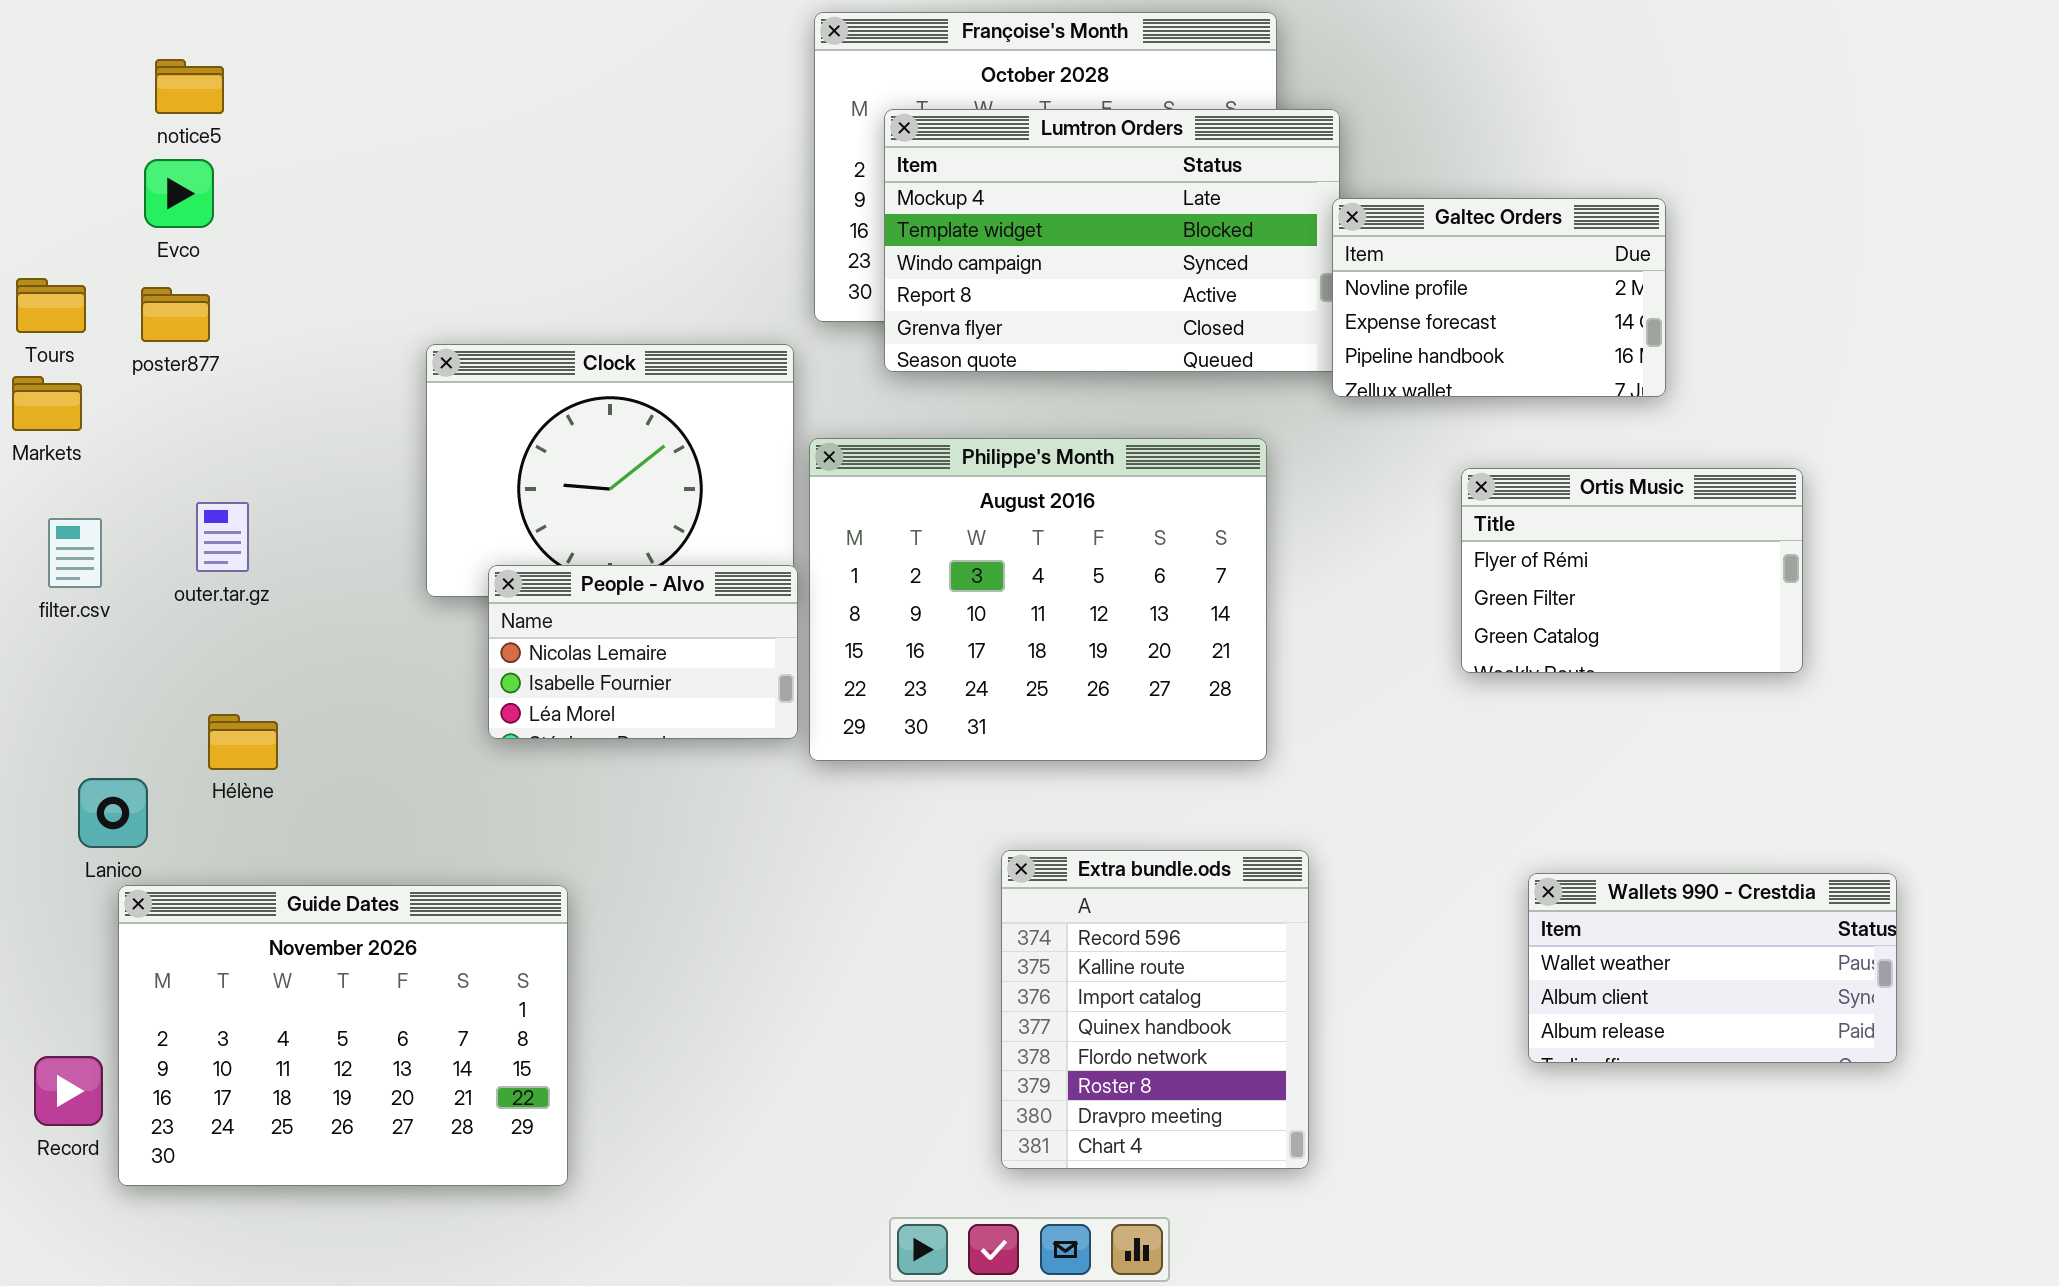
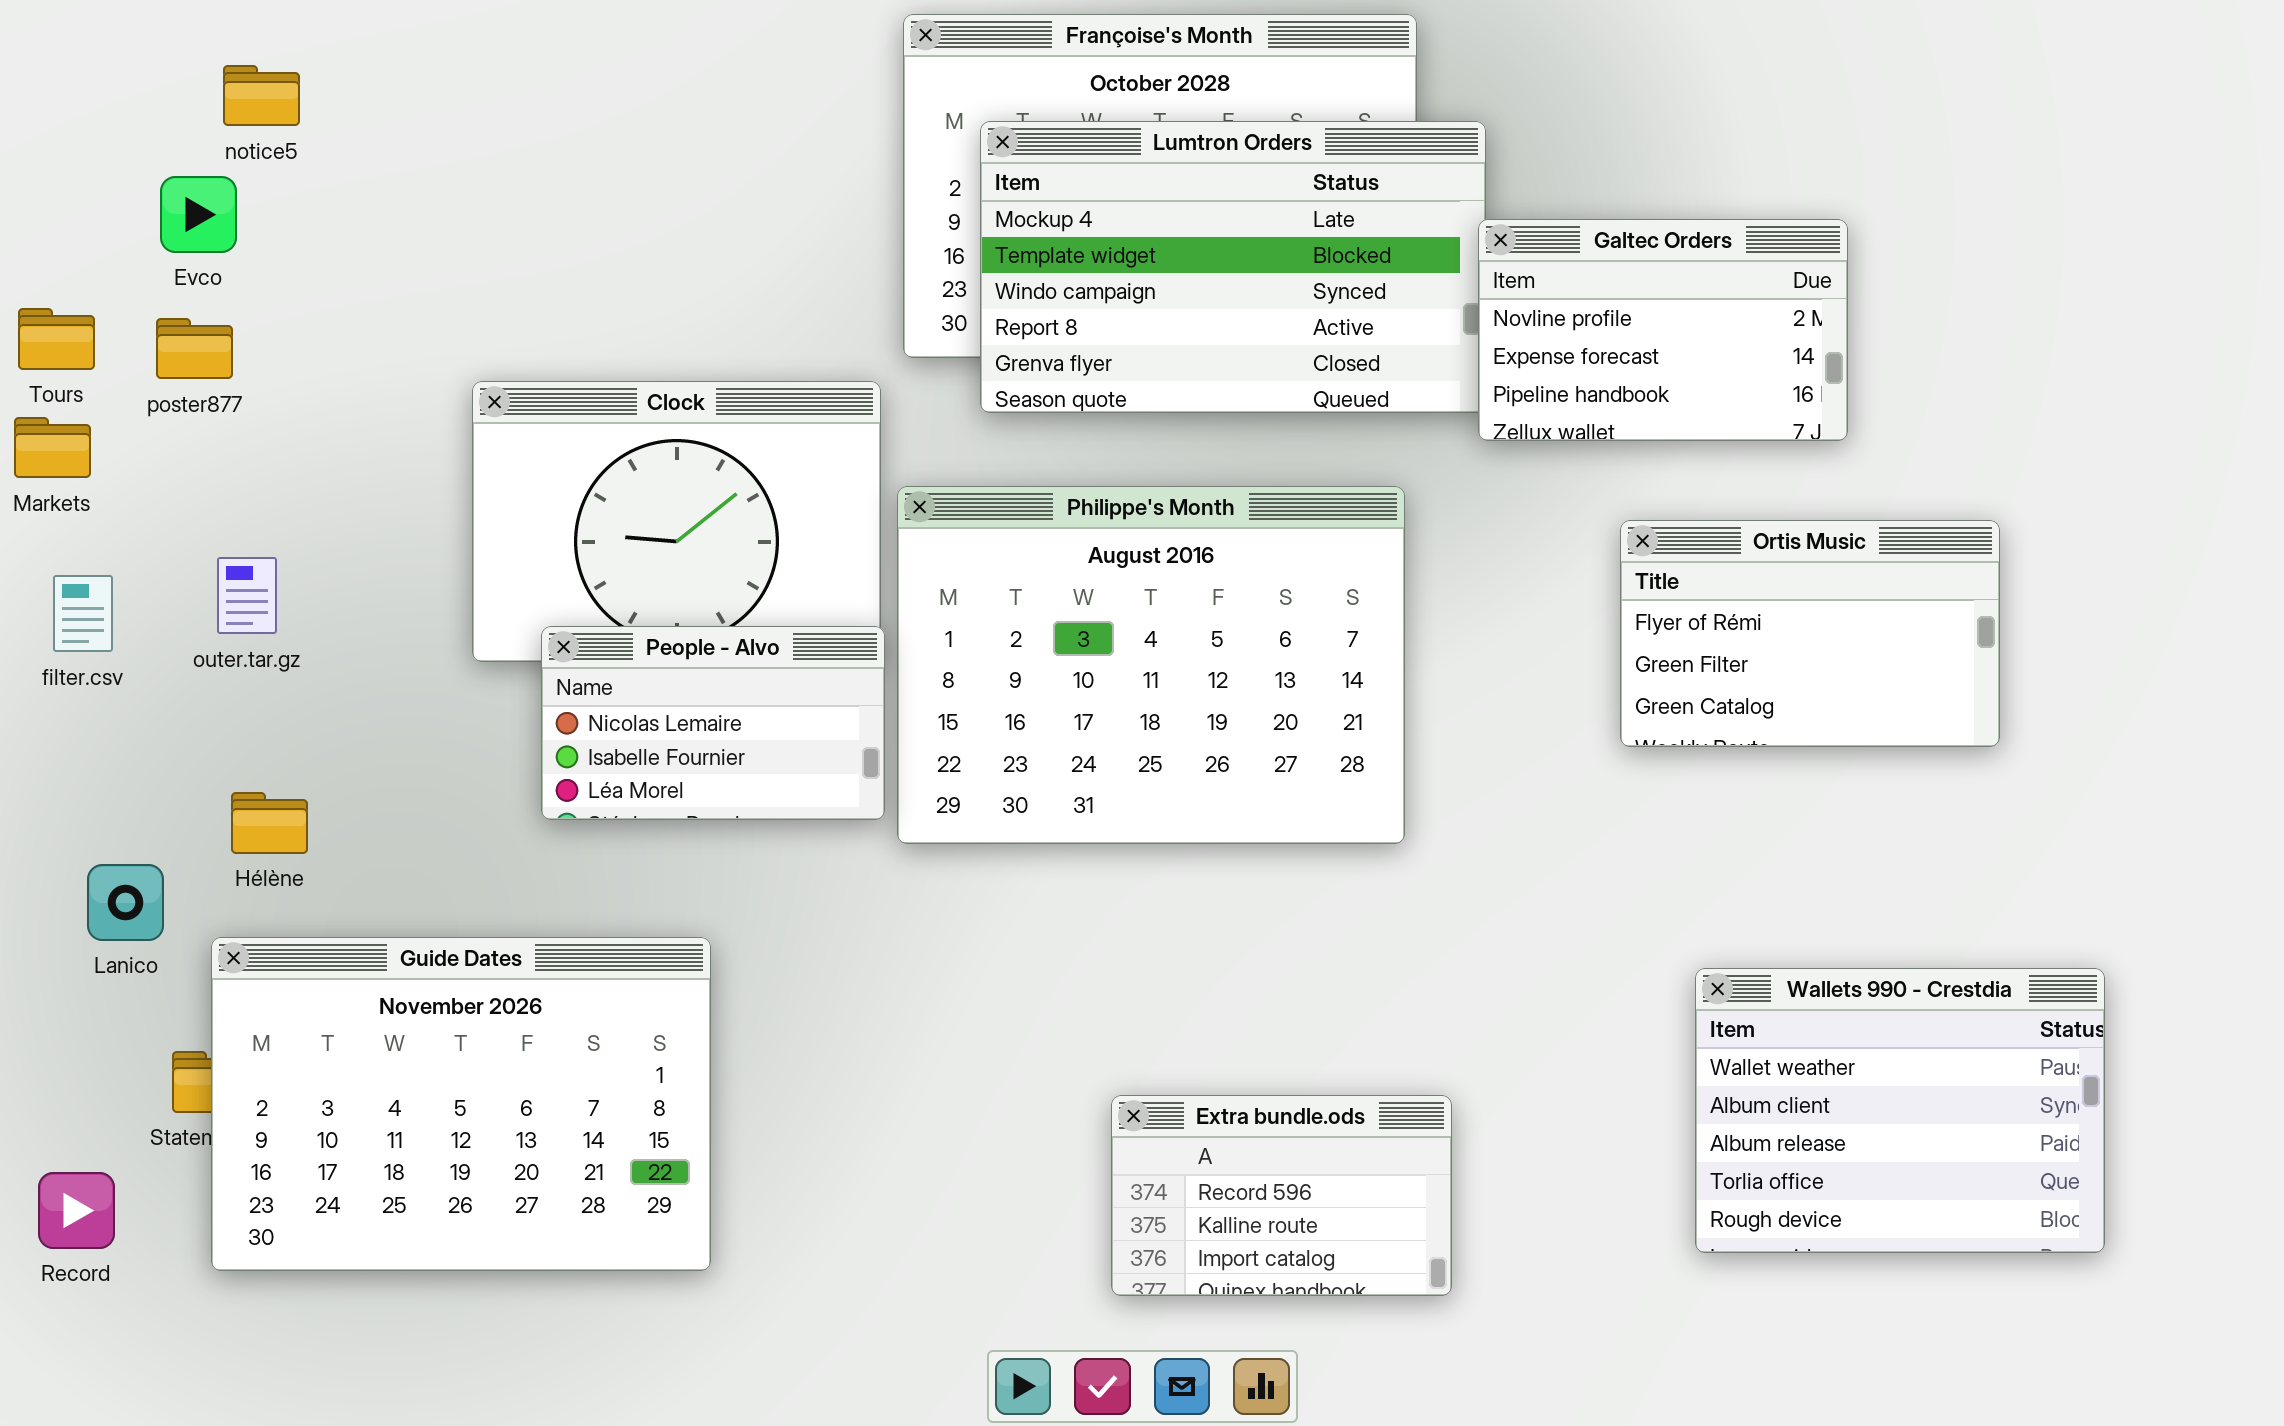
notice5: [155,59,224,114] -> [223,65,300,126], moved
Extra bundle.ods: [1001,850,1309,1169] -> [1111,1095,1452,1296], resized
Wallets 990 - Crestdia: [1528,873,1897,1063] -> [1695,968,2105,1253], resized
Guide Dates: [118,885,568,1186] -> [211,937,711,1271], moved

